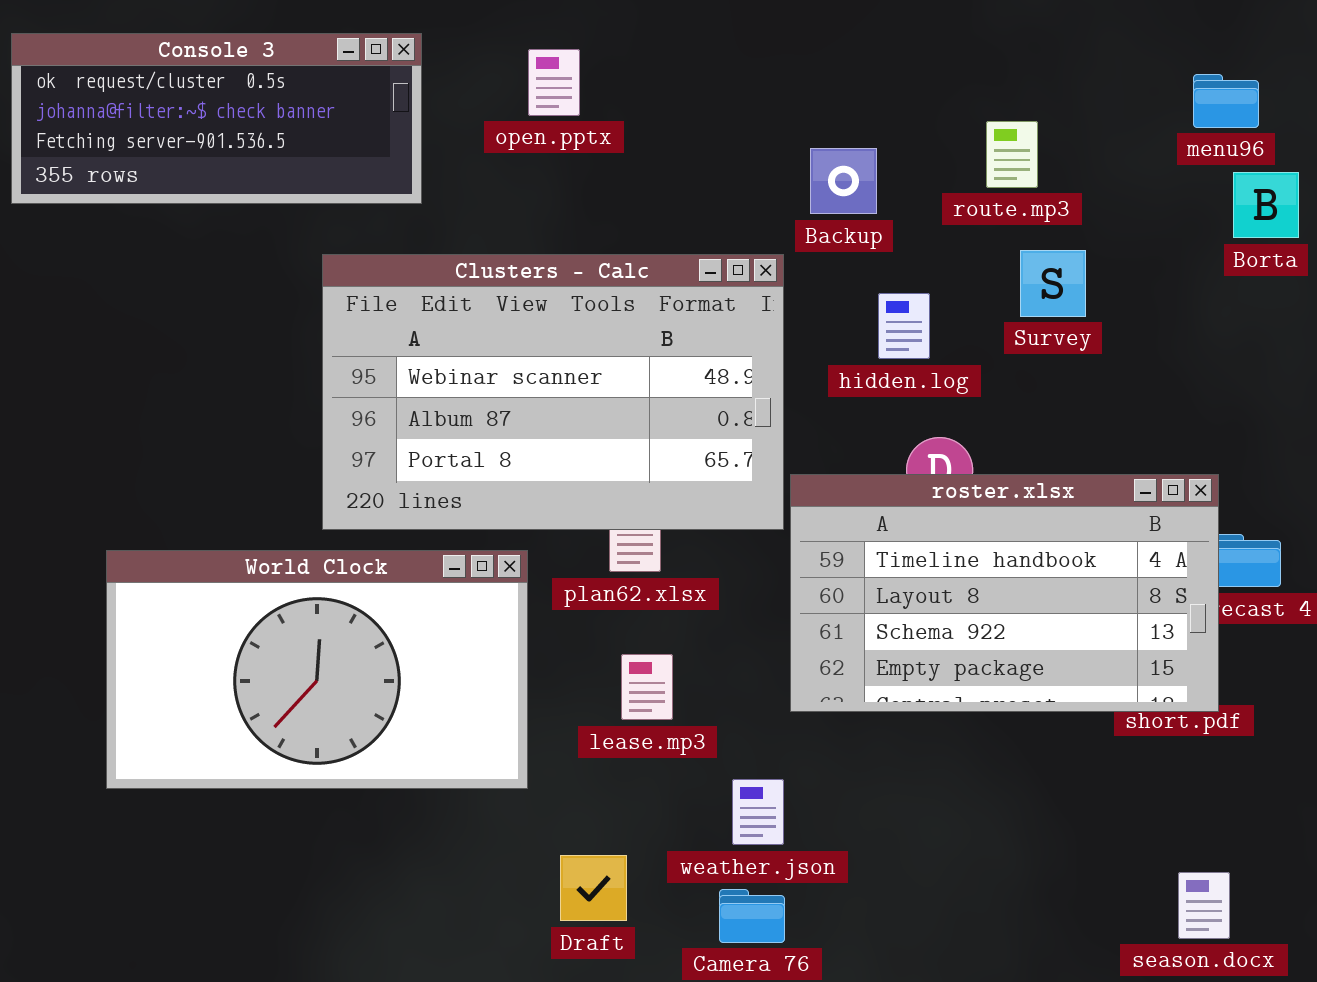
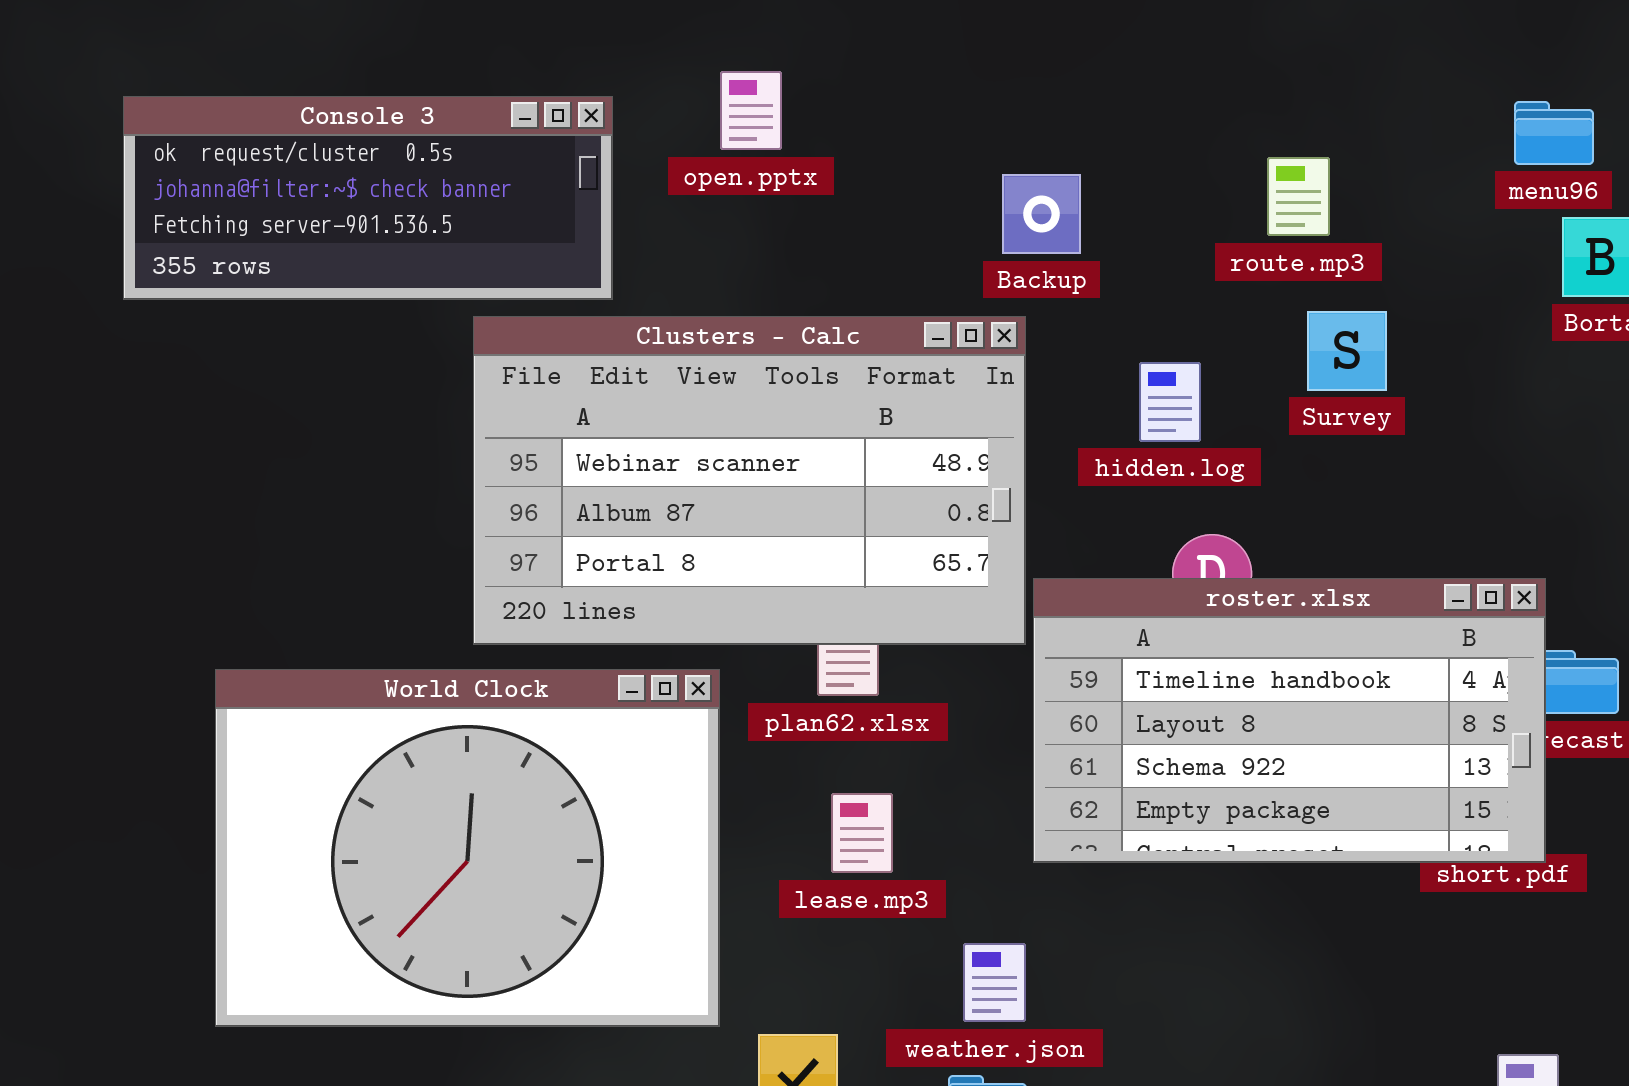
Console 3: [11,33,422,204] -> [123,96,613,300], moved
Backup: [810,148,877,214] -> [1002,174,1081,254], moved
World Clock: [106,550,528,789] -> [215,669,720,1027], resized

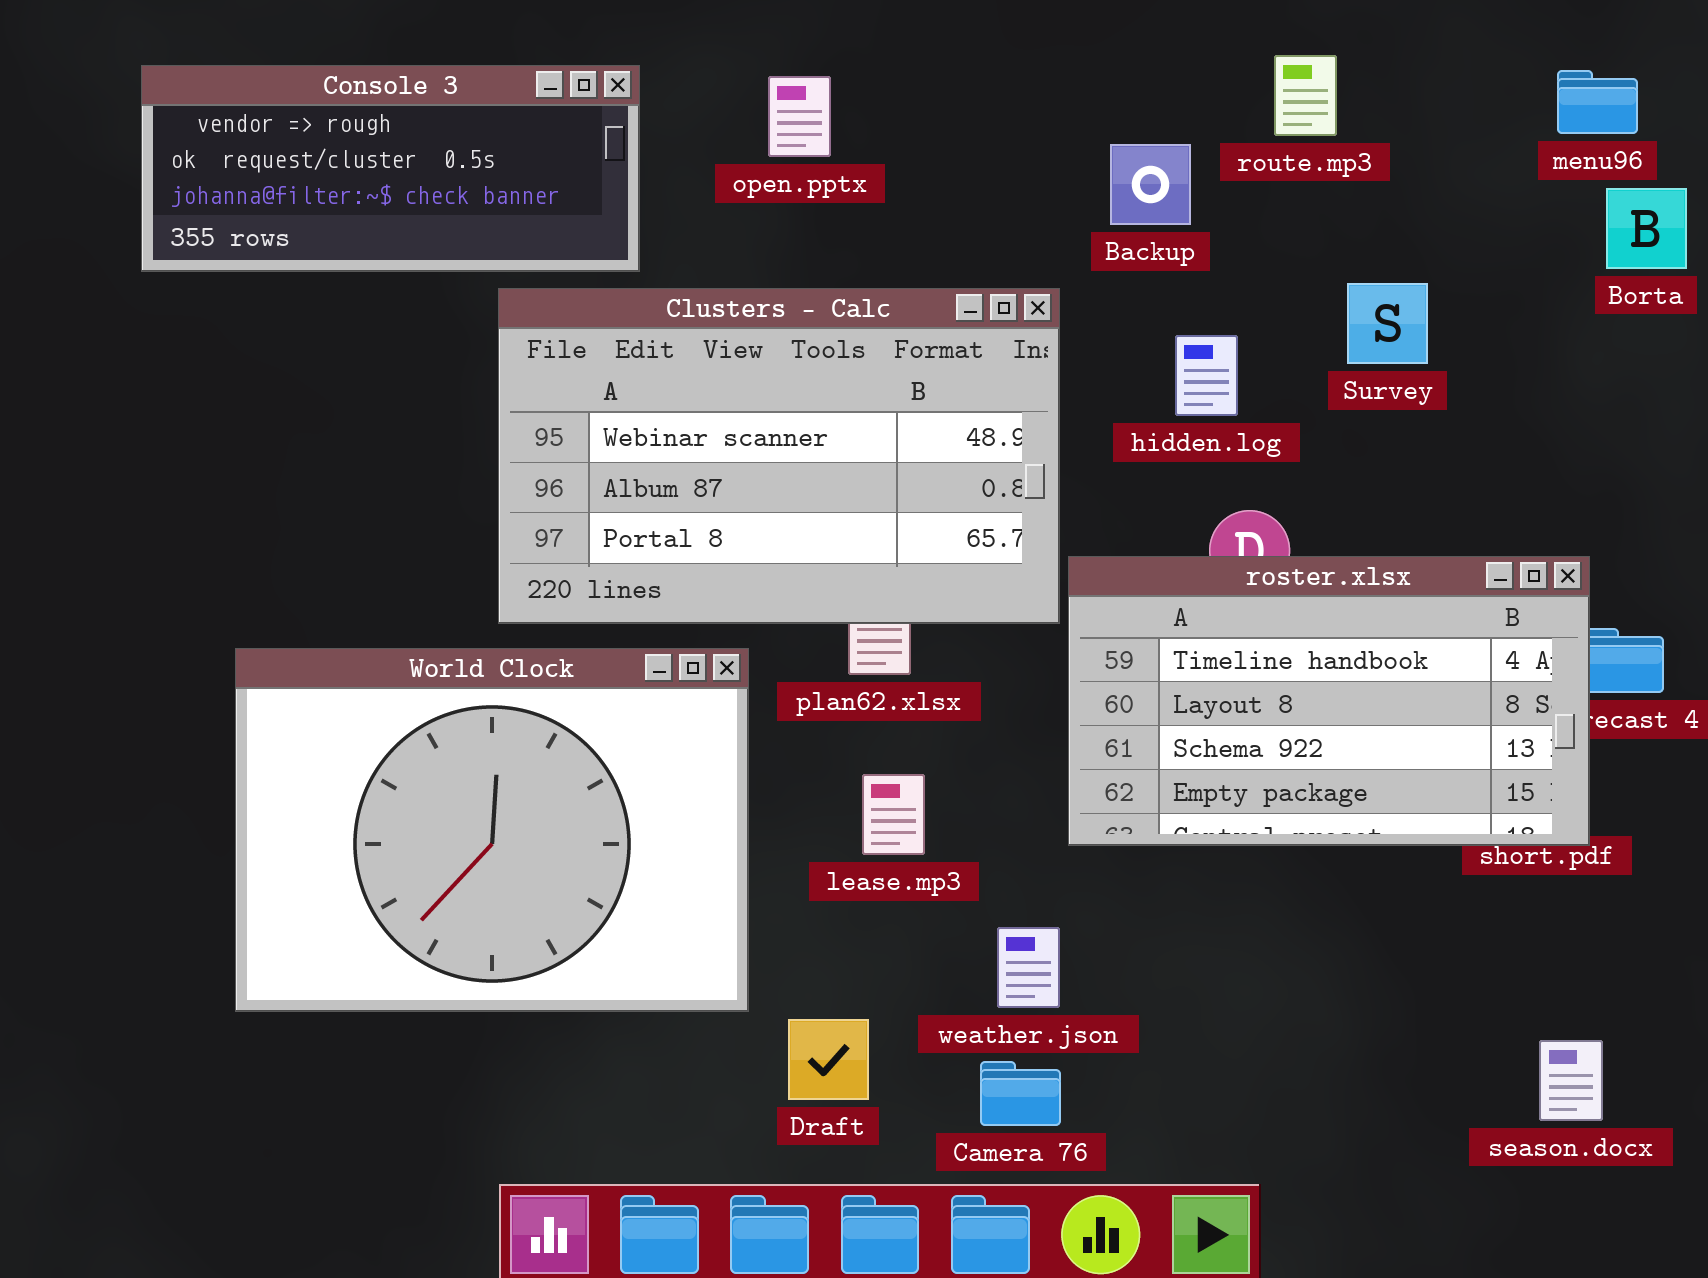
open.pptx: [720,71,782,150] -> [768,76,831,157], moved
Console 3: [123,96,613,300] -> [141,65,640,272], scrolled up 1 row
route.mp3: [1267,157,1330,236] -> [1274,55,1337,136], moved
Backup: [1002,174,1081,254] -> [1110,144,1191,225], moved

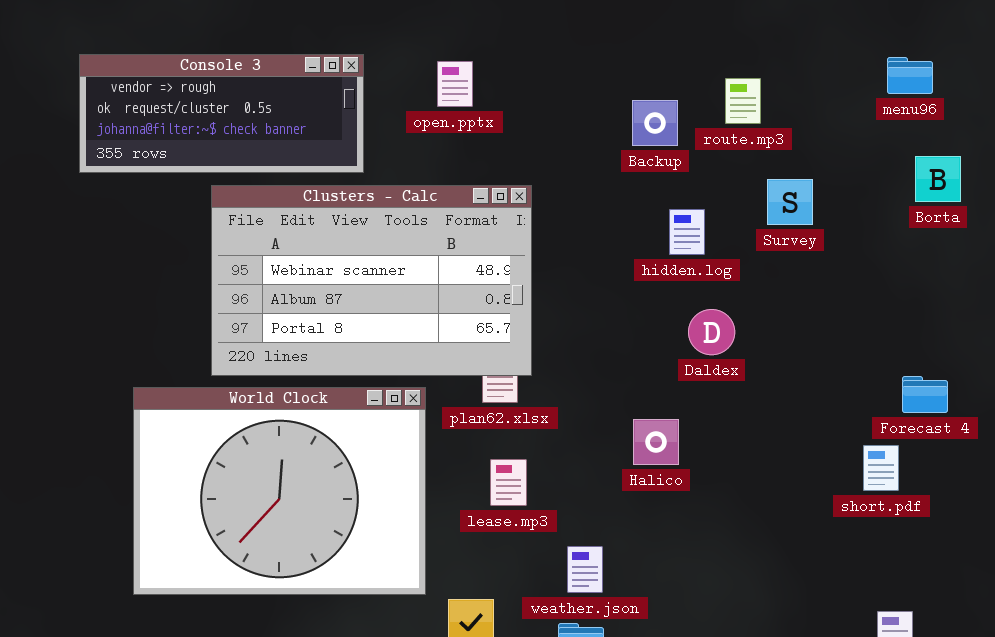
route.mp3: [1274,55,1337,136] -> [725,78,761,124], moved
Borta: [1606,188,1687,269] -> [915,156,961,202], moved
Clusters - Calc: [498,288,1060,624] -> [211,185,532,376], moved
roster.xlsx: [1068,556,1590,846] -> none, closed

